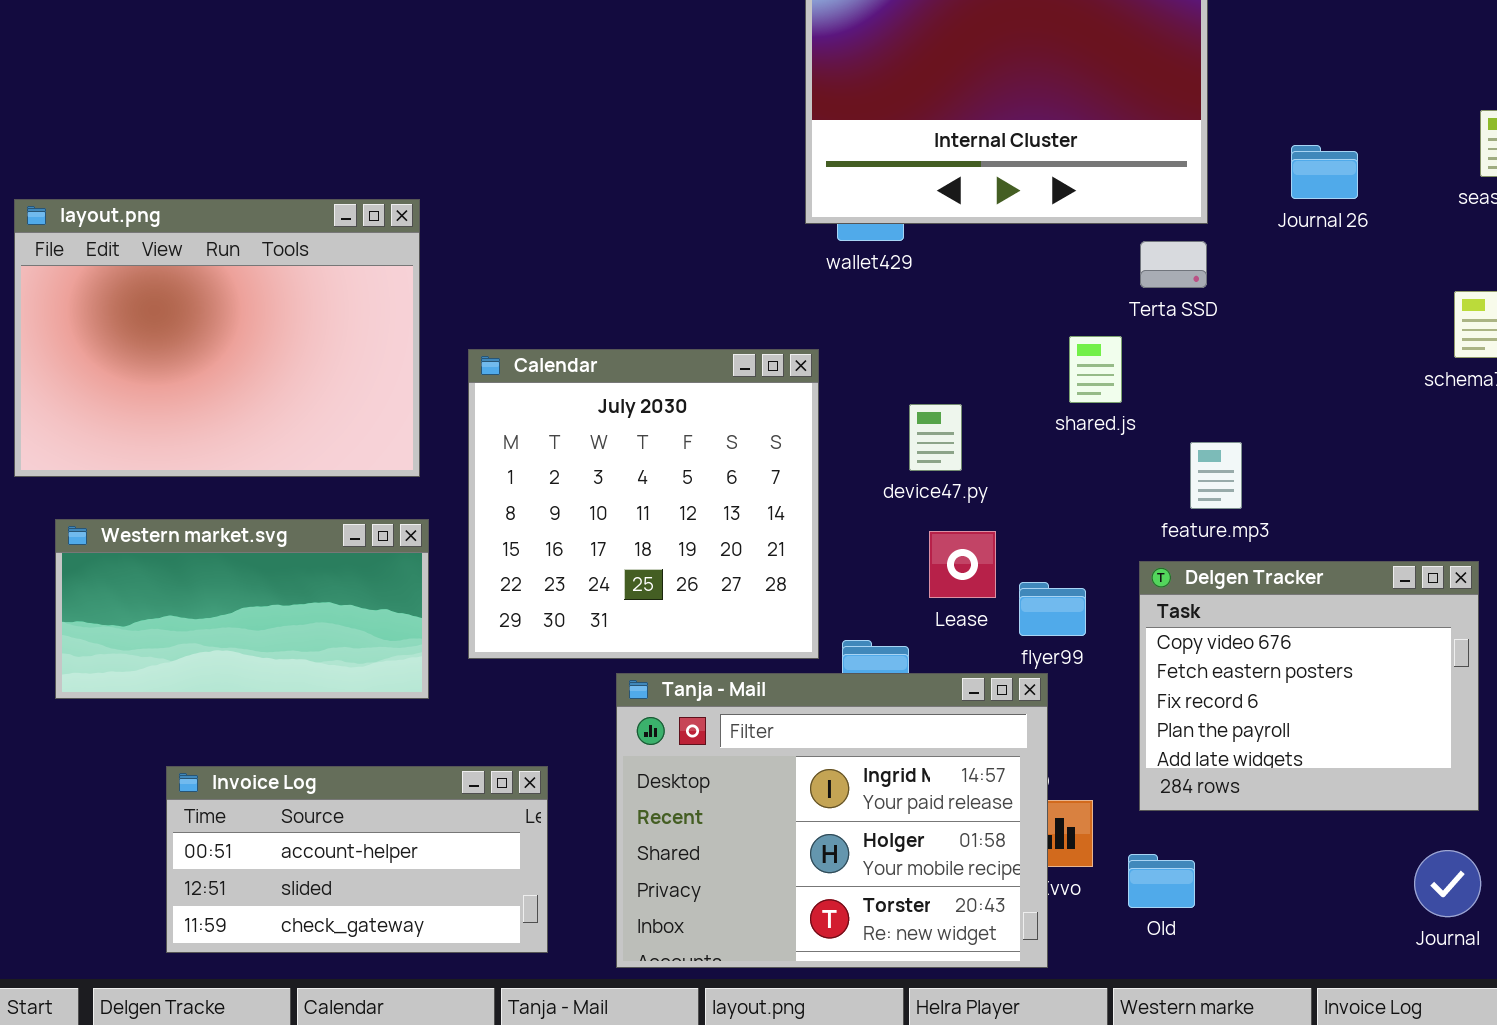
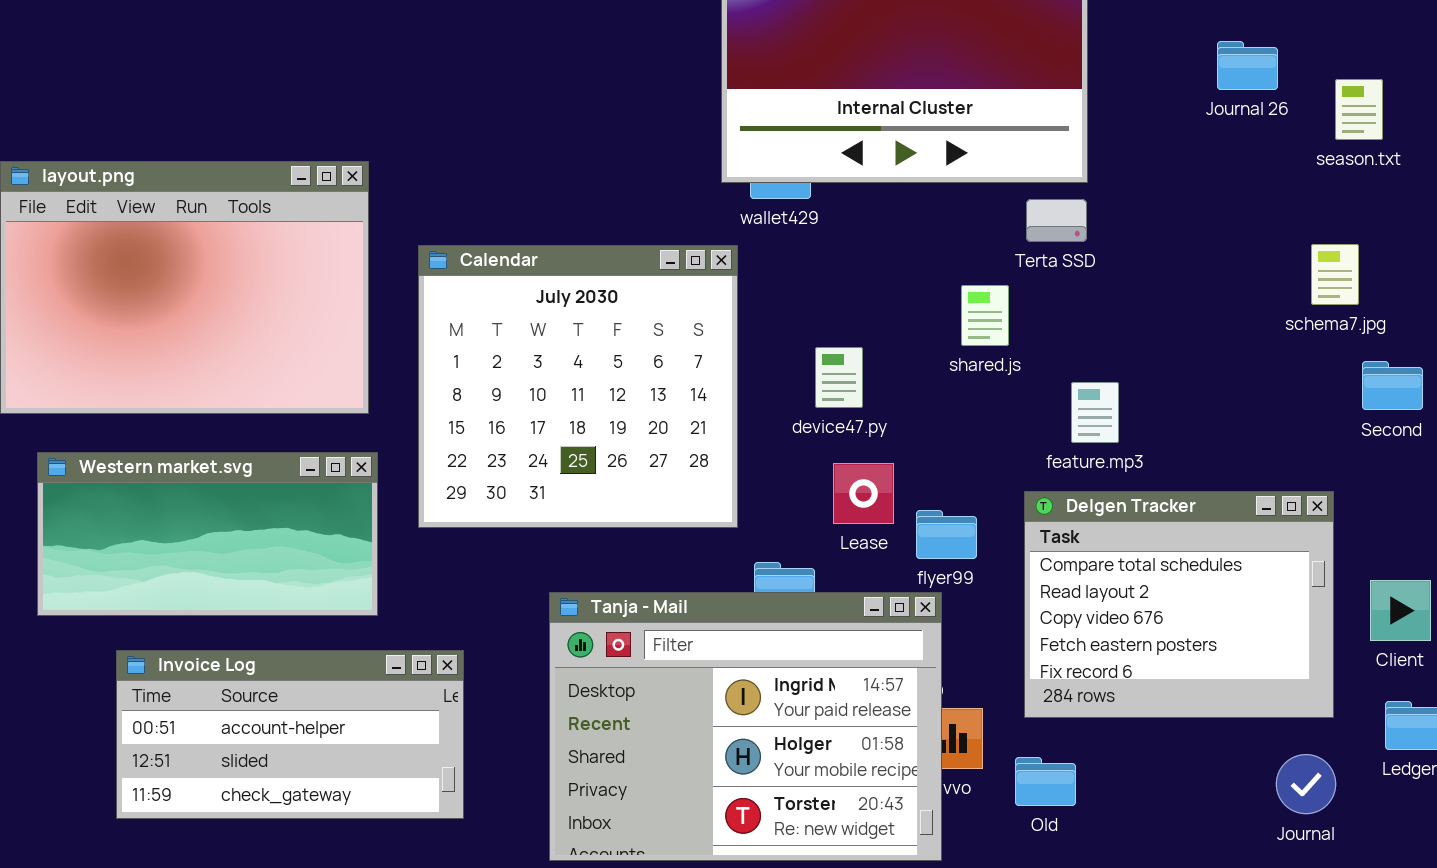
Journal 26: [1291,145,1358,199] -> [1217,41,1278,90], moved
Calendar: [468,349,819,659] -> [418,245,738,528], moved
Delgen Tracker: [1139,561,1479,811] -> [1024,491,1334,718], scrolled up 2 rows
Invoice Log: [166,766,548,953] -> [116,650,464,819], moved

